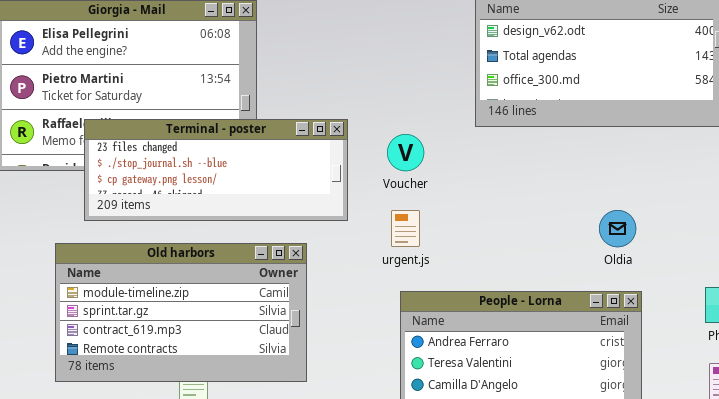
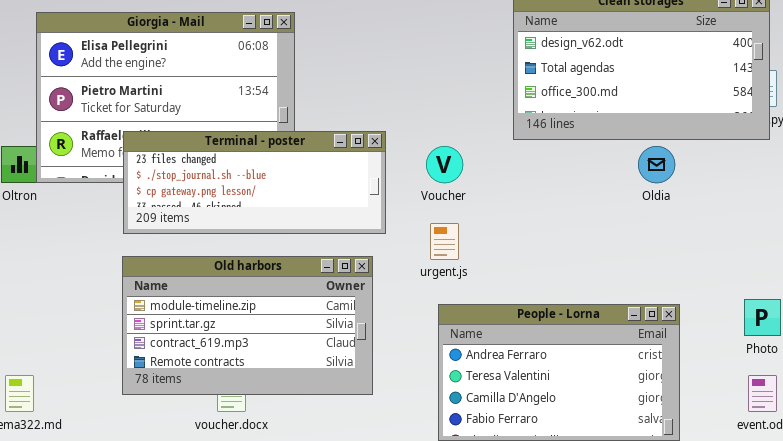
Oldia: [599,210,636,247] -> [638,146,675,183], moved
Old harbors: [55,243,307,382] -> [122,256,373,395], moved

